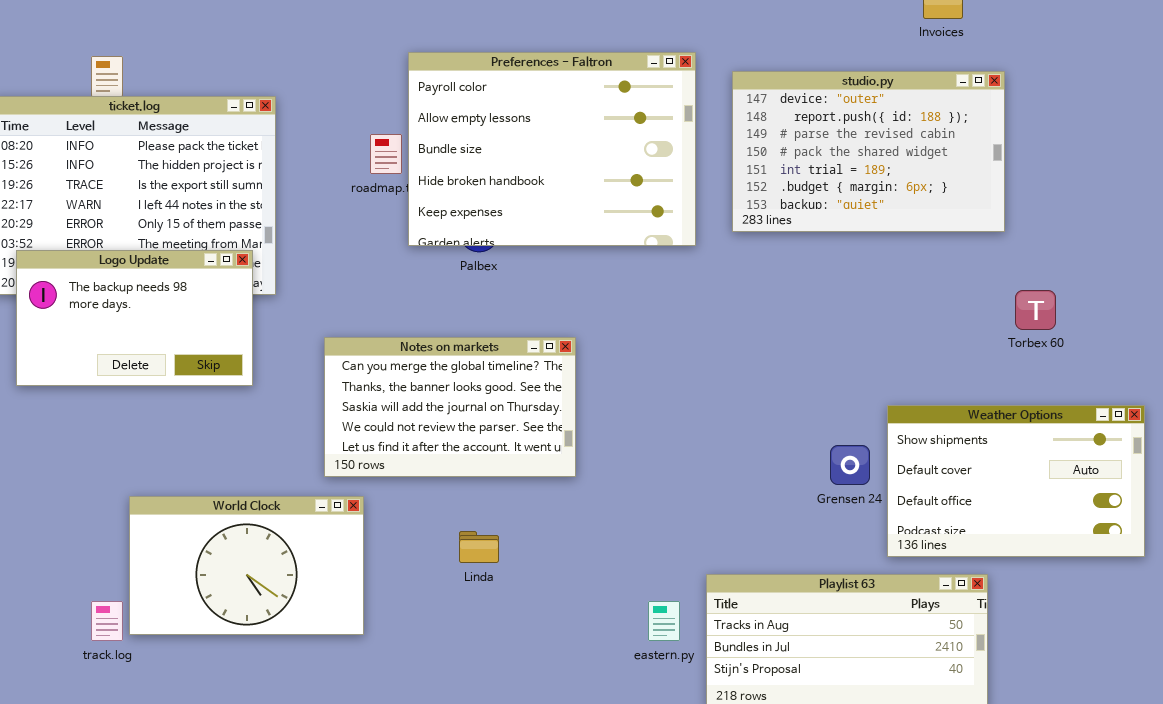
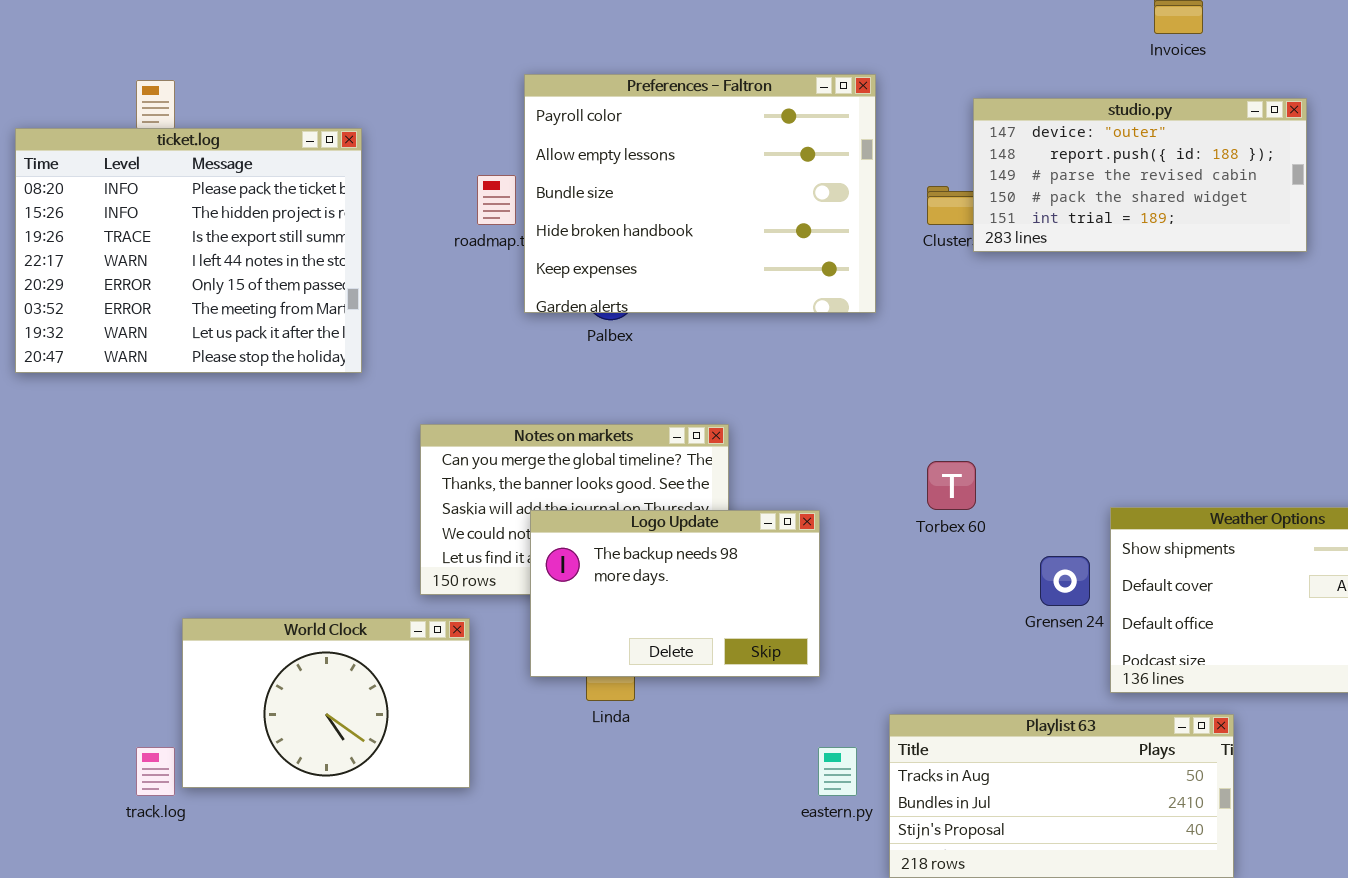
studio.py: [732,71,1005,232] -> [973,98,1307,252], moved, resized
Logo Update: [16,250,253,386] -> [530,510,820,677], moved
Torbex 60: [1015,290,1056,330] -> [927,461,976,510], moved

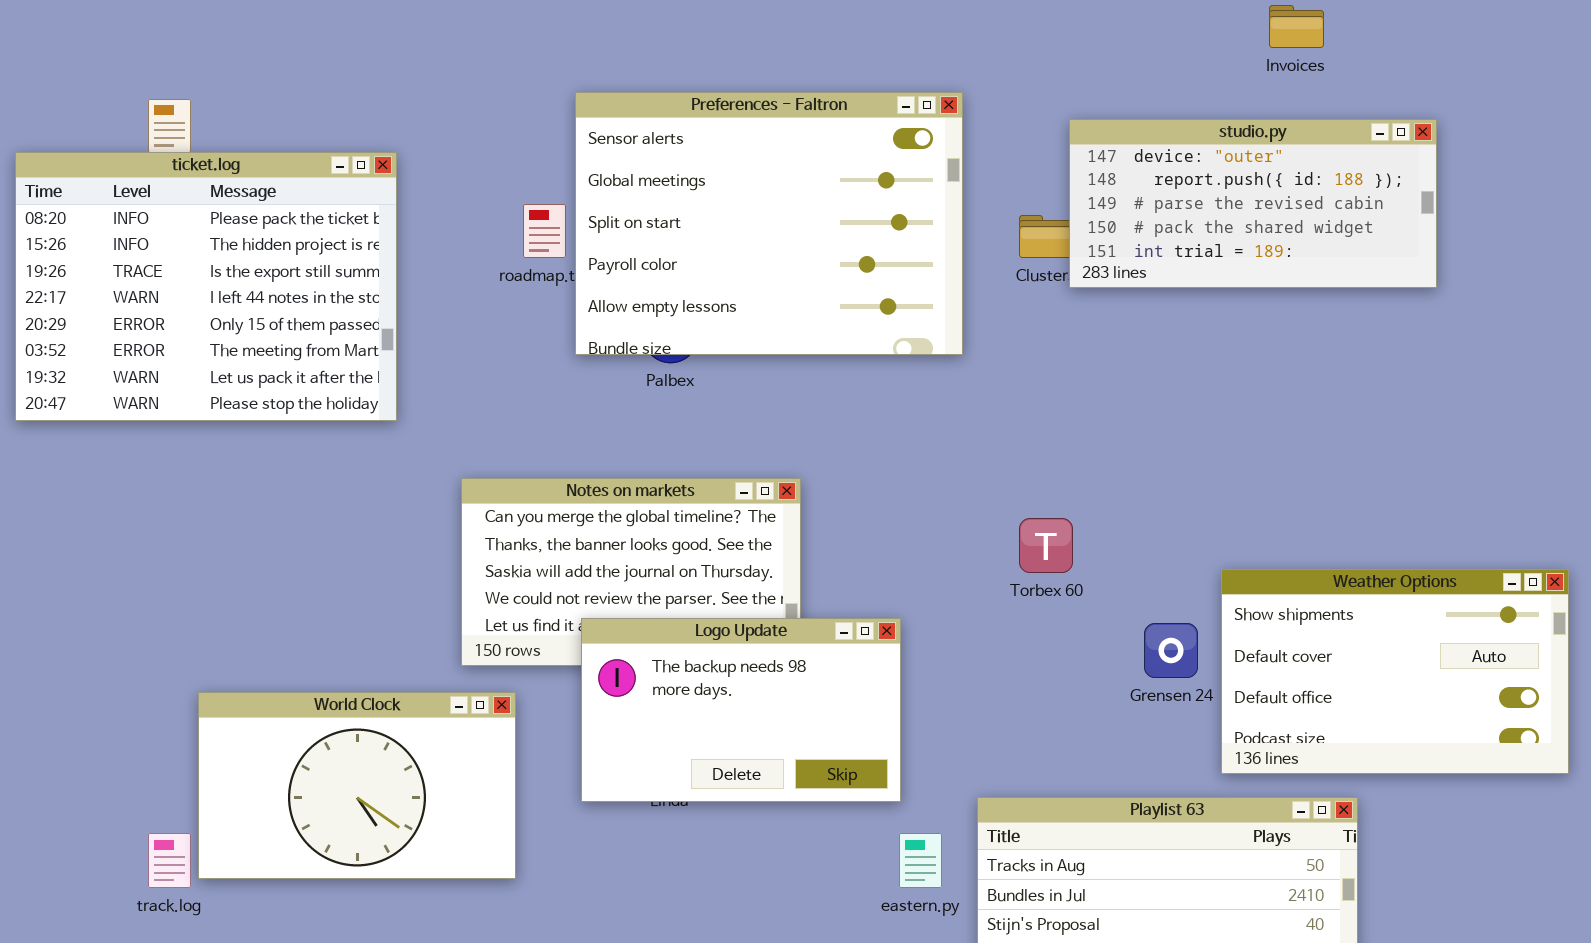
Preferences - Faltron: [524,74,876,313] -> [575,92,963,355], scrolled up 3 rows
Logo Update: [530,510,820,677] -> [581,618,901,802], moved

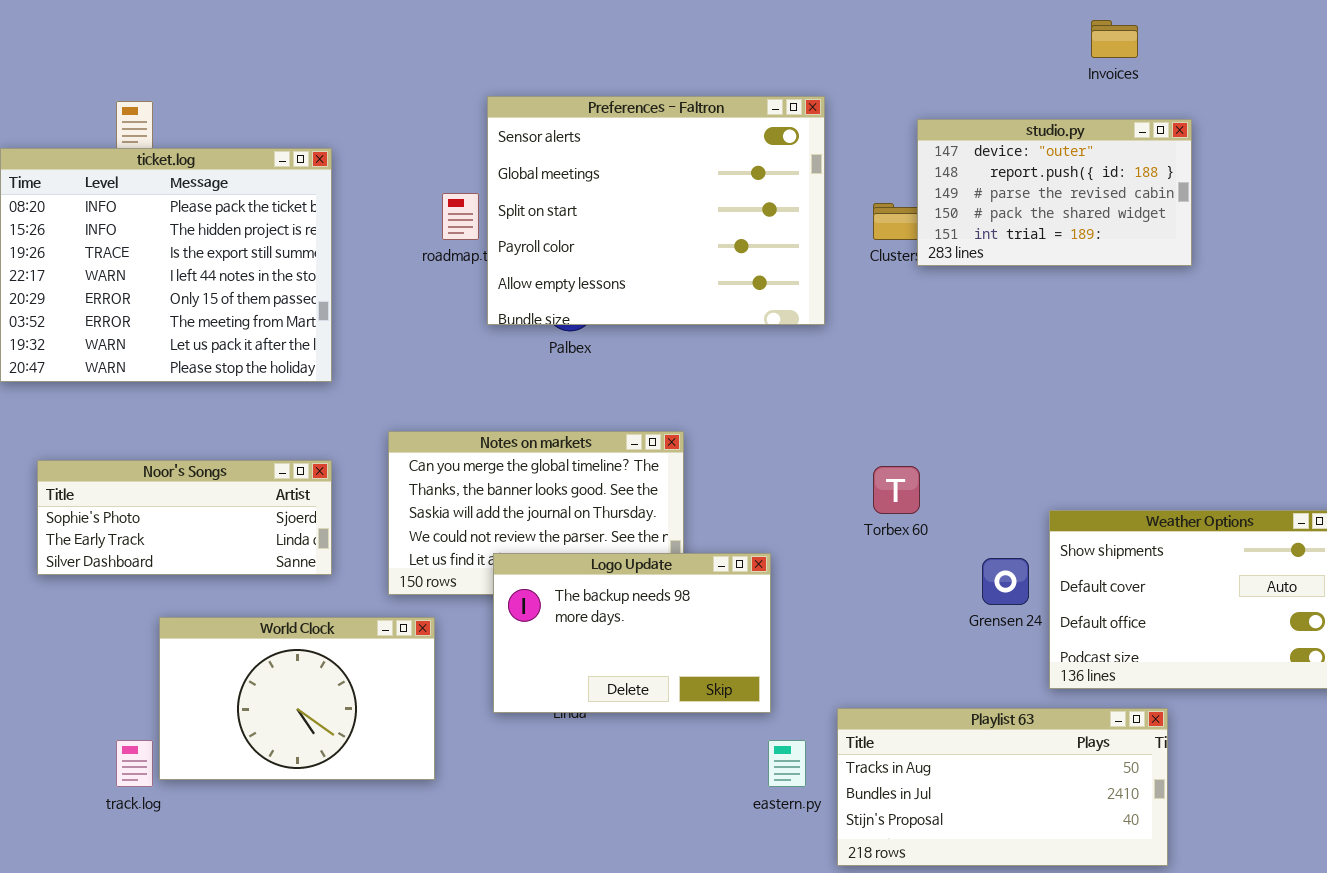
studio.py: [1069,119,1437,288] -> [917,119,1192,266], resized
Noor's Songs: none -> [37,460,332,575], opened

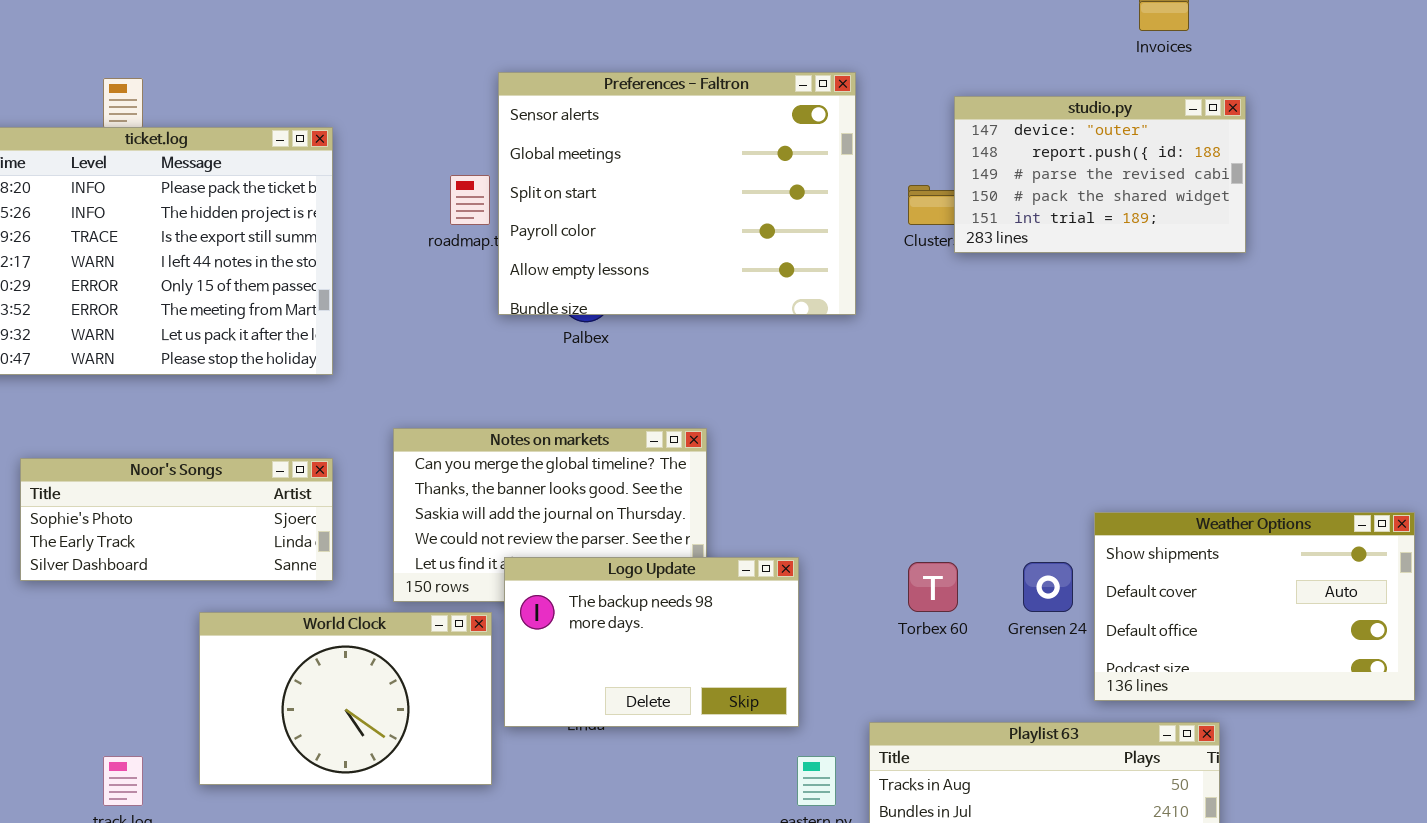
Torbex 60: [873,466,920,514] -> [908,562,958,612], moved
World Clock: [159,617,435,780] -> [199,612,492,785], moved

